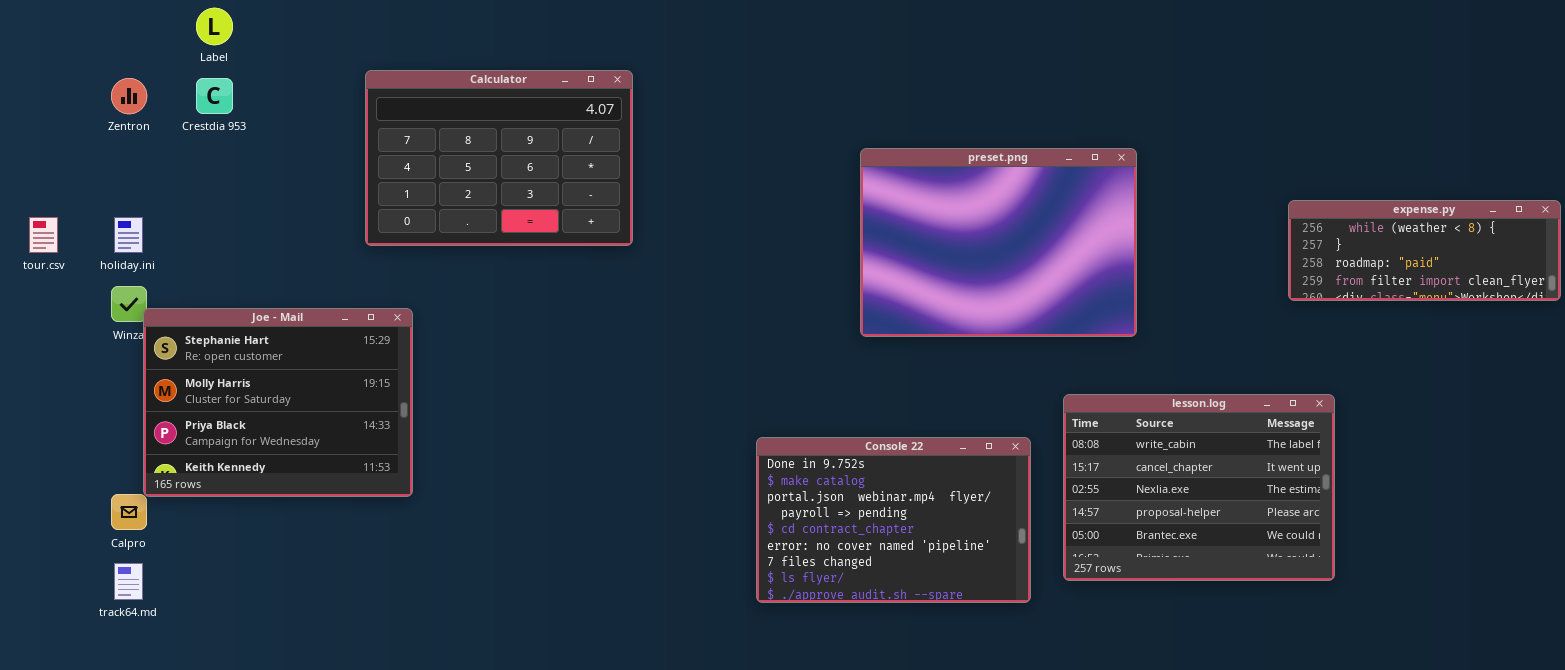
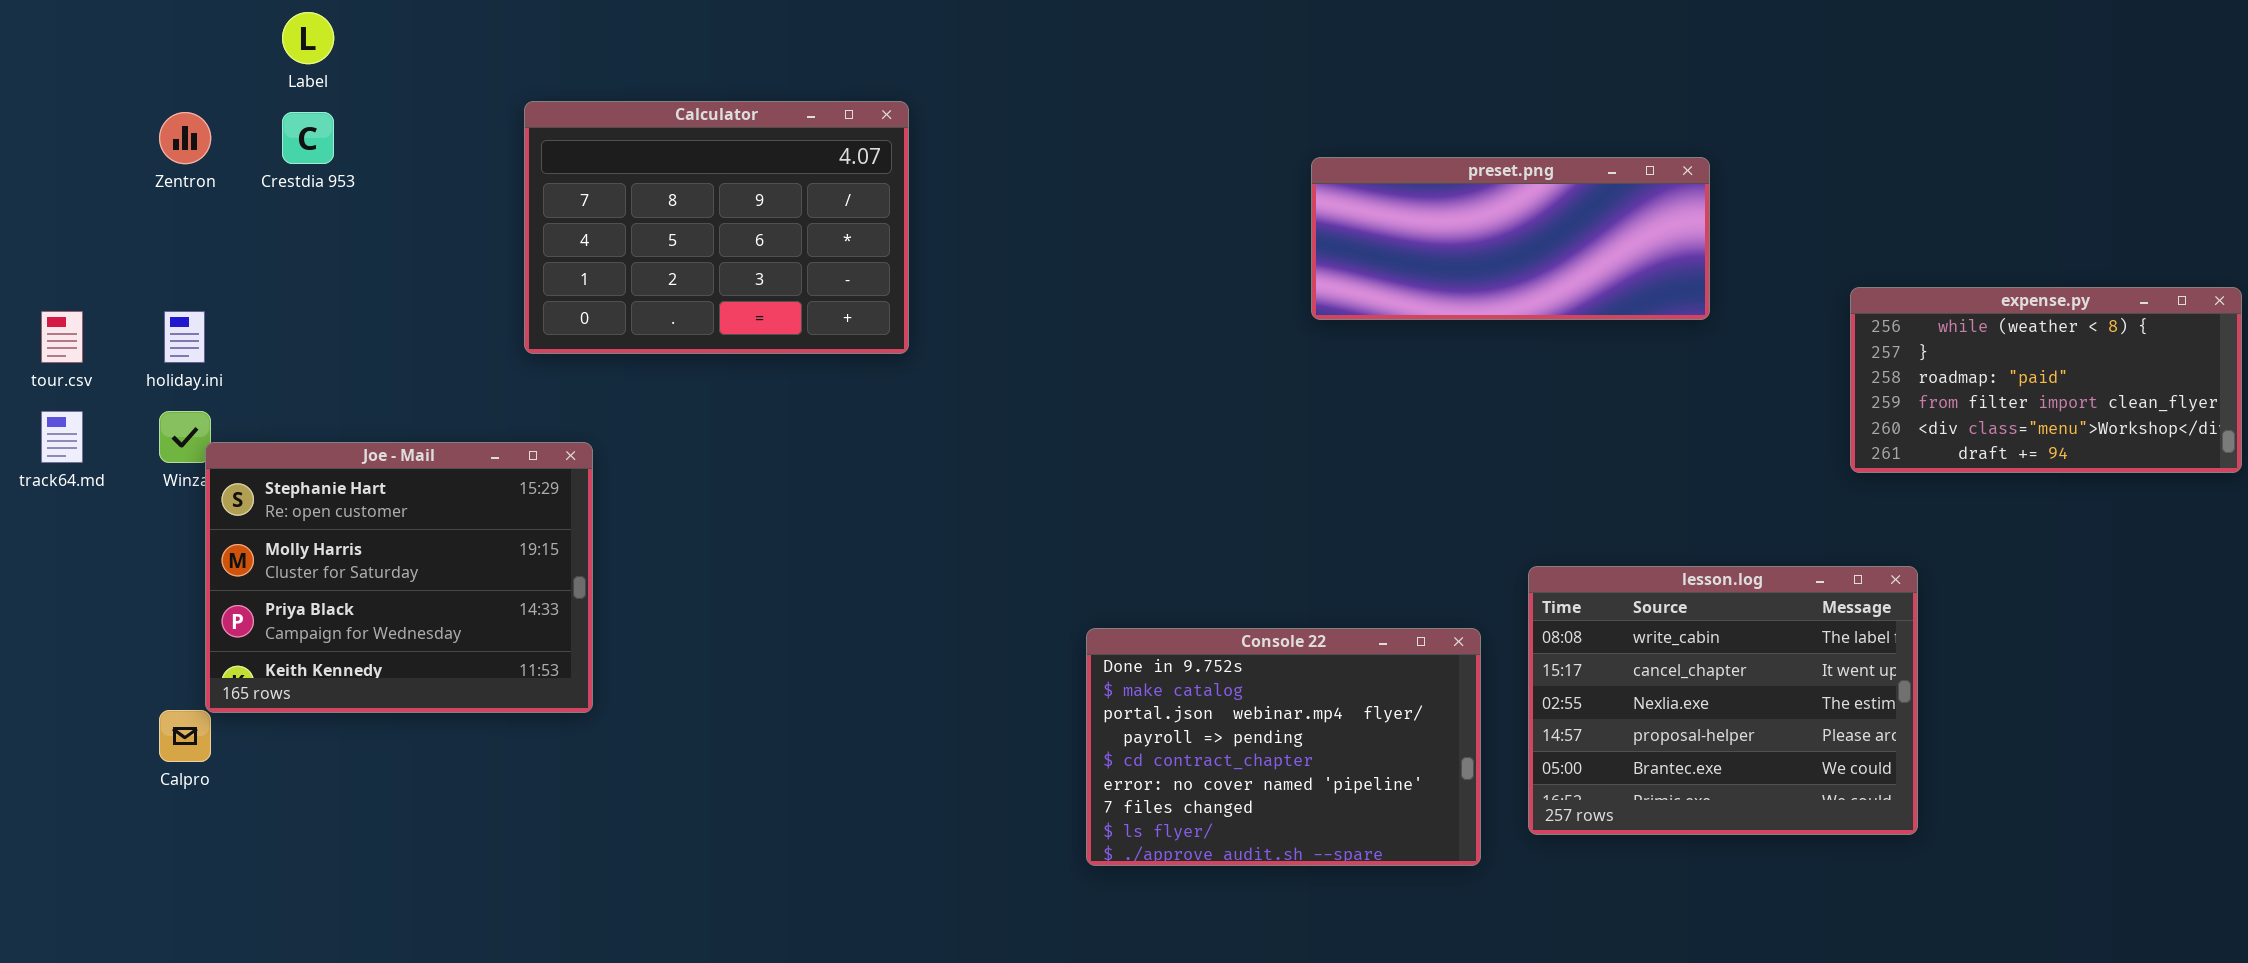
preset.png: [860,148,1137,337] -> [1311,157,1710,320], moved, resized
expense.py: [1288,200,1561,301] -> [1850,287,2242,473], resized
track64.md: [114,563,143,600] -> [41,411,83,463], moved

